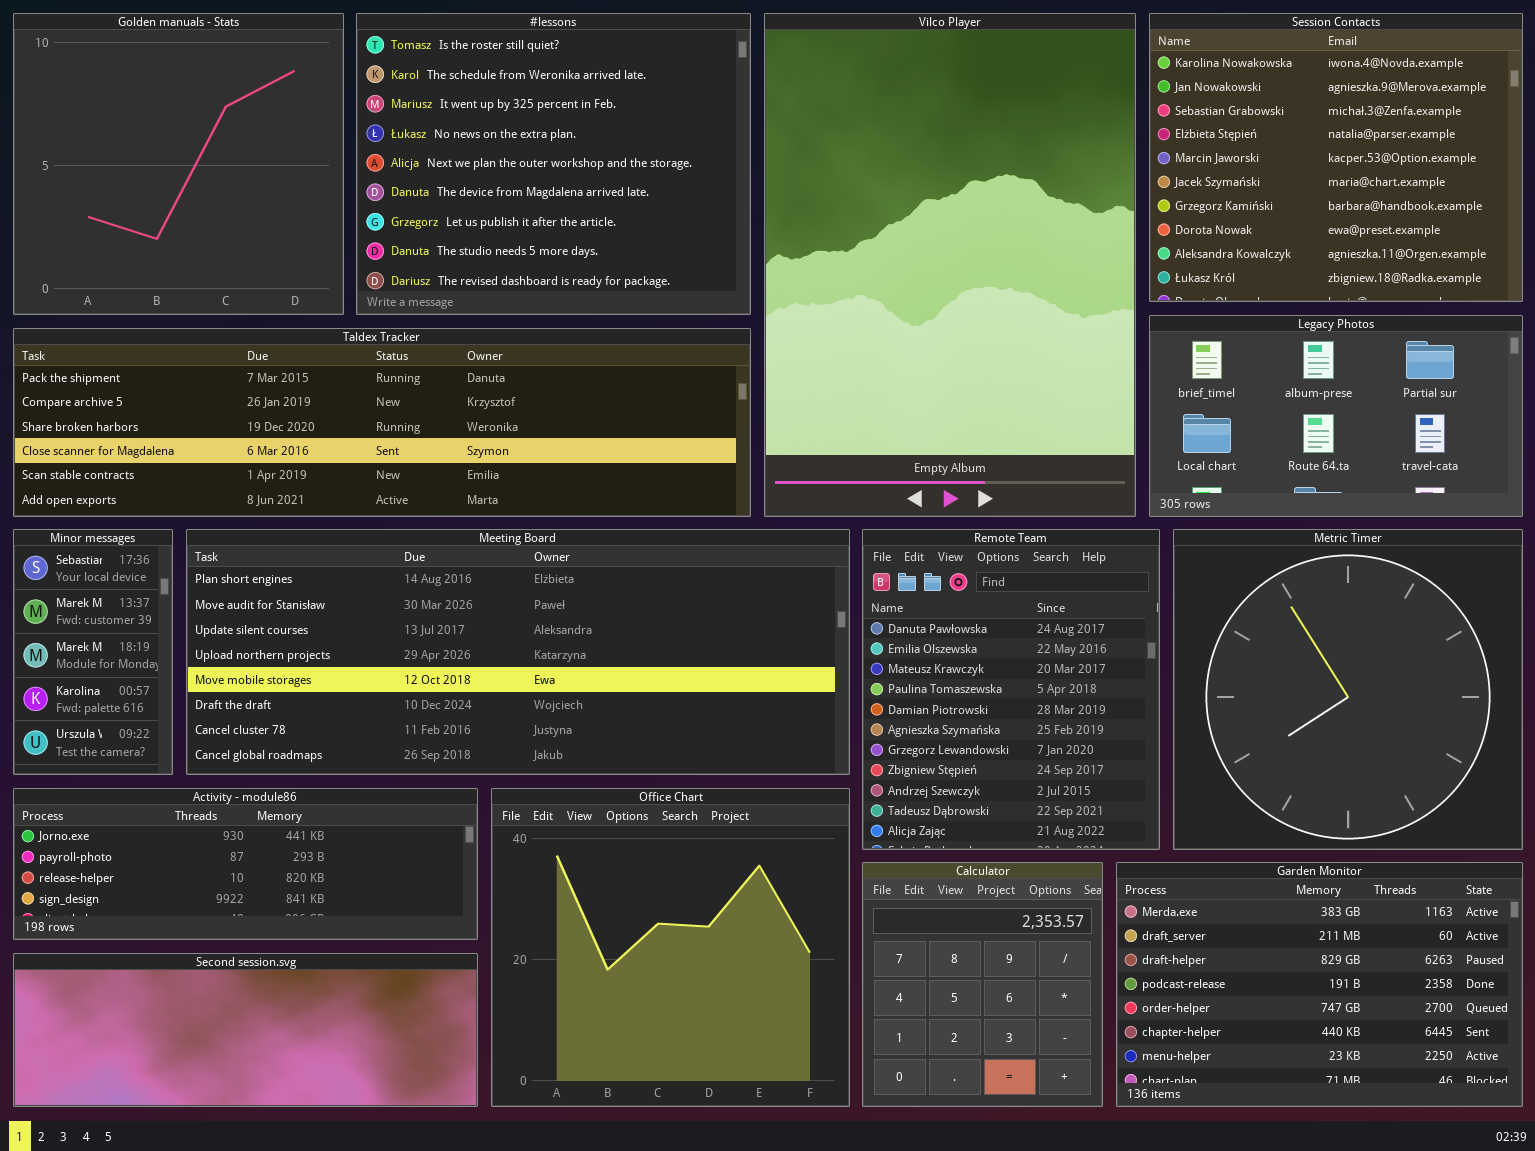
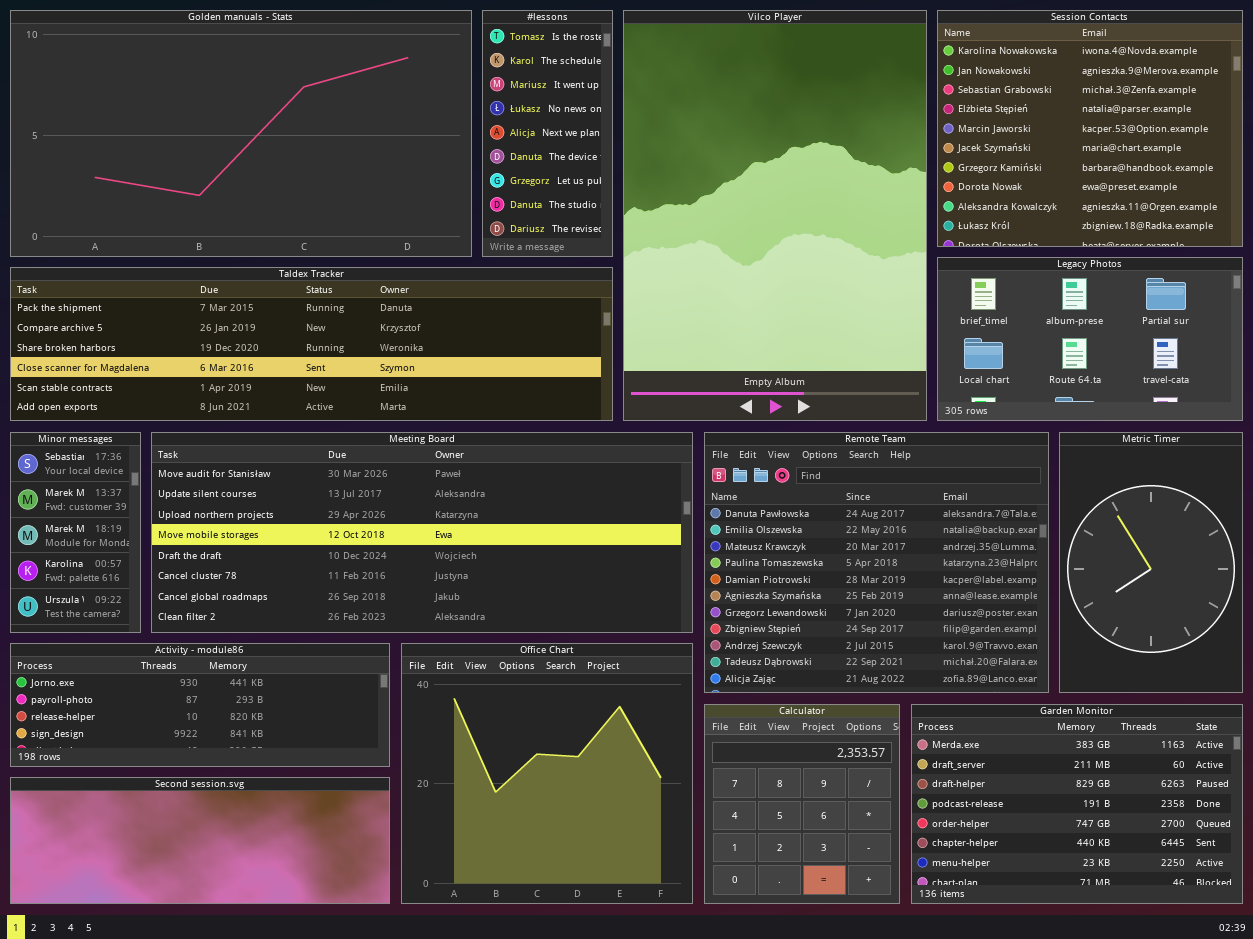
Golden manuals - Stats: [13,13,344,315] -> [10,10,472,257], resized
#lessons: [356,13,751,315] -> [482,10,613,257], resized
Meeting Board: [186,529,850,775] -> [151,432,693,633], scrolled down 1 row
Remote Team: [862,529,1160,850] -> [704,432,1049,693], resized
Metric Timer: [1173,529,1523,850] -> [1059,432,1243,693], resized

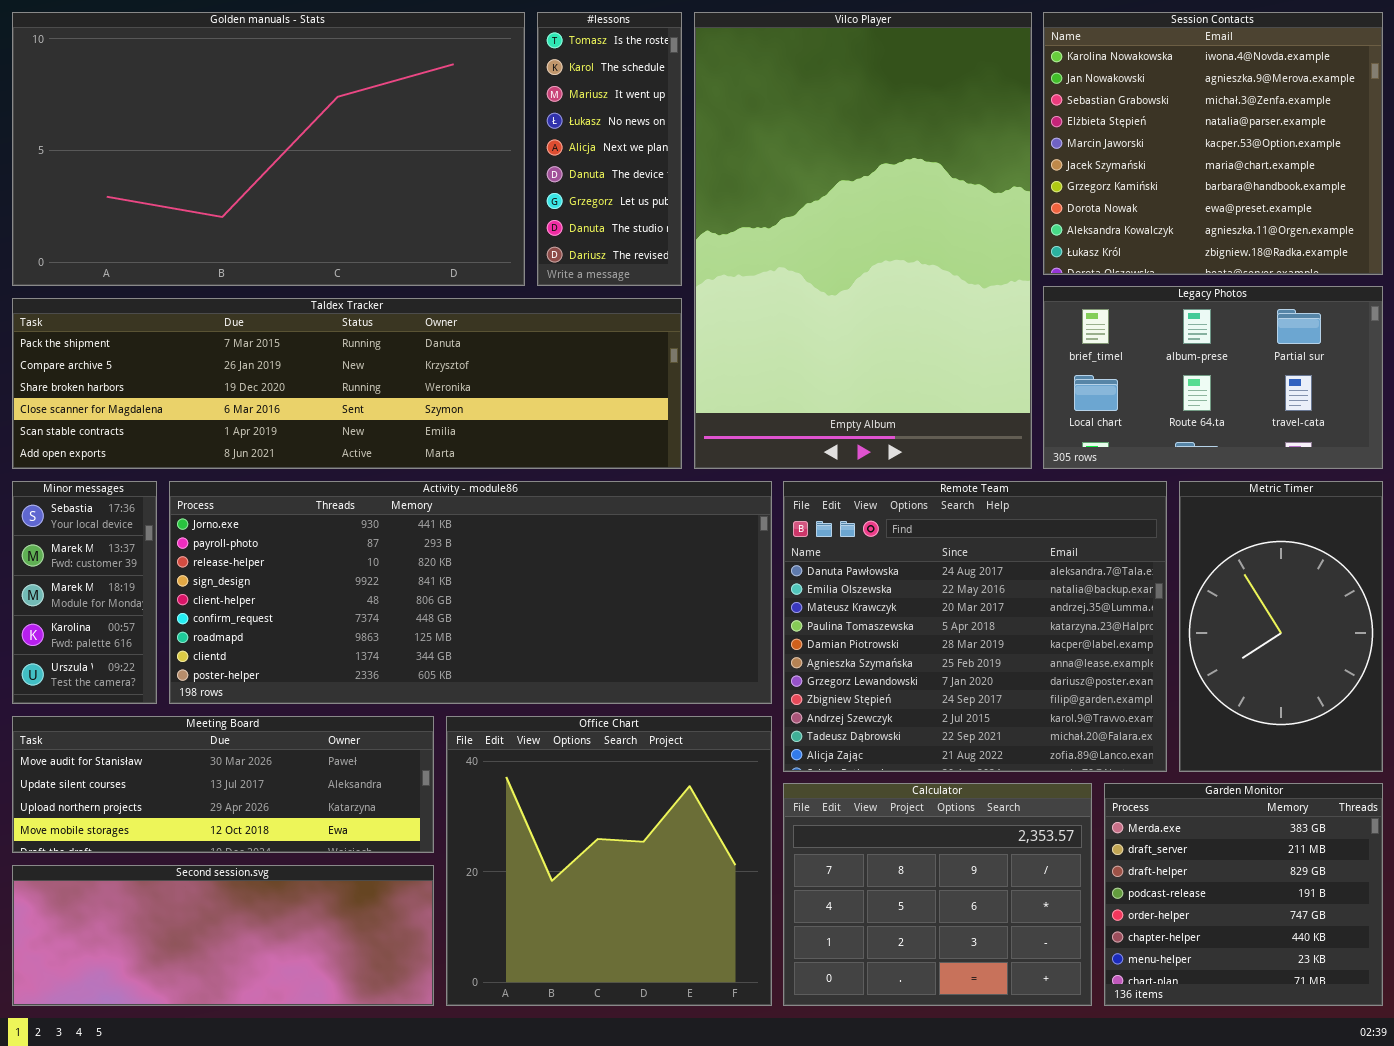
Meeting Board: [151,432,693,633] -> [12,716,434,853], moved, resized
Activity - module86: [10,643,390,767] -> [169,481,772,704], moved, resized
Calculator: [704,704,900,904] -> [783,783,1092,1006], resized
Garden Monitor: [911,704,1243,904] -> [1104,783,1383,1006], resized

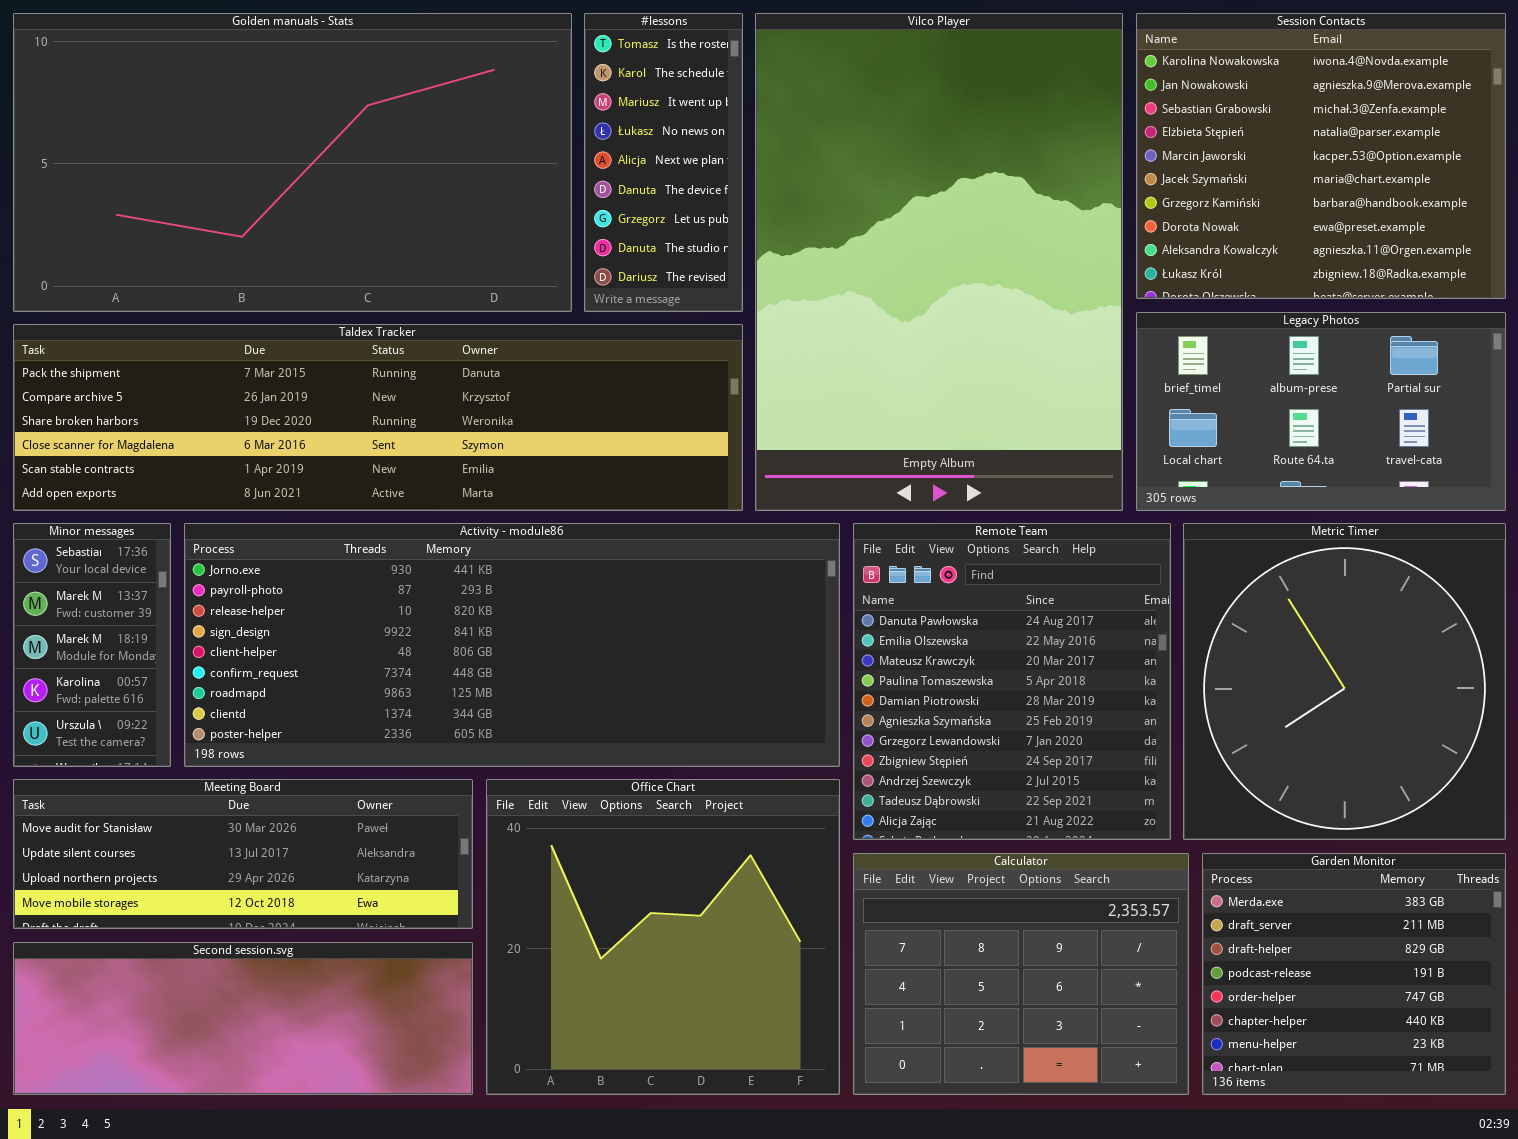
Remote Team: [783,481,1167,772] -> [853,523,1171,840], resized
Metric Timer: [1179,481,1383,772] -> [1183,523,1506,840], resized

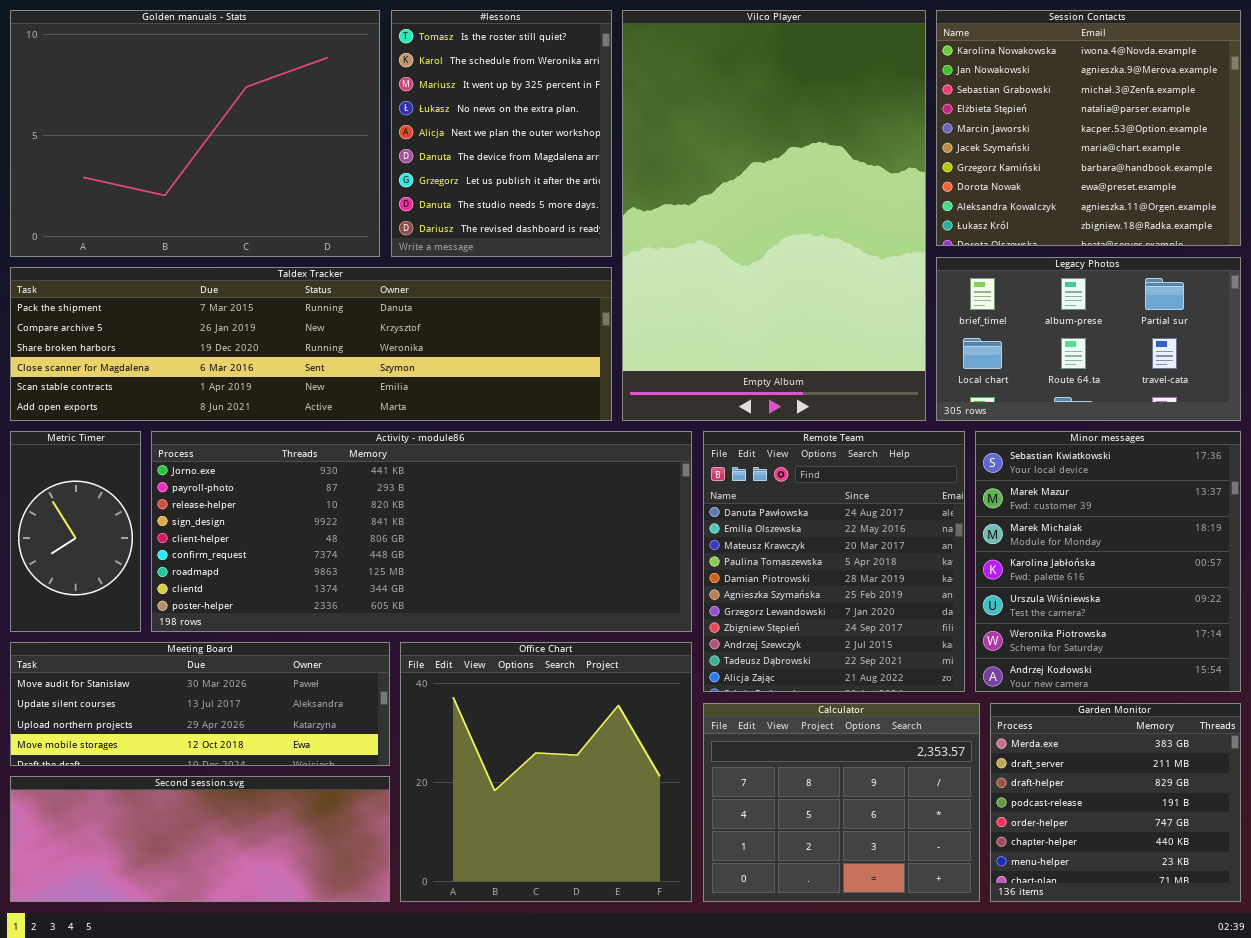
Golden manuals - Stats: [13,13,572,312] -> [10,10,380,257], resized
#lessons: [584,13,743,312] -> [391,10,612,257], resized
Minor messages: [13,523,171,767] -> [975,431,1241,692], moved, resized
Metric Timer: [1183,523,1506,840] -> [10,431,141,632], moved, resized

